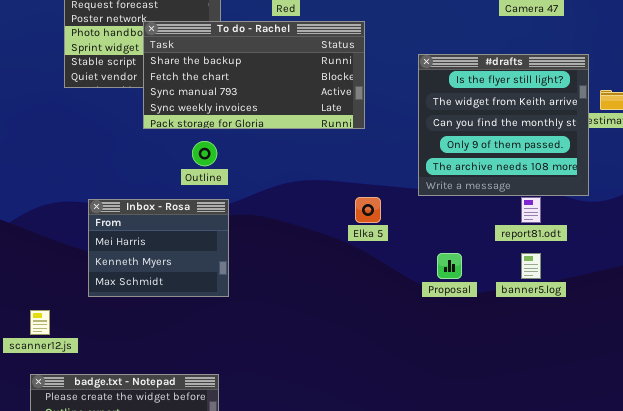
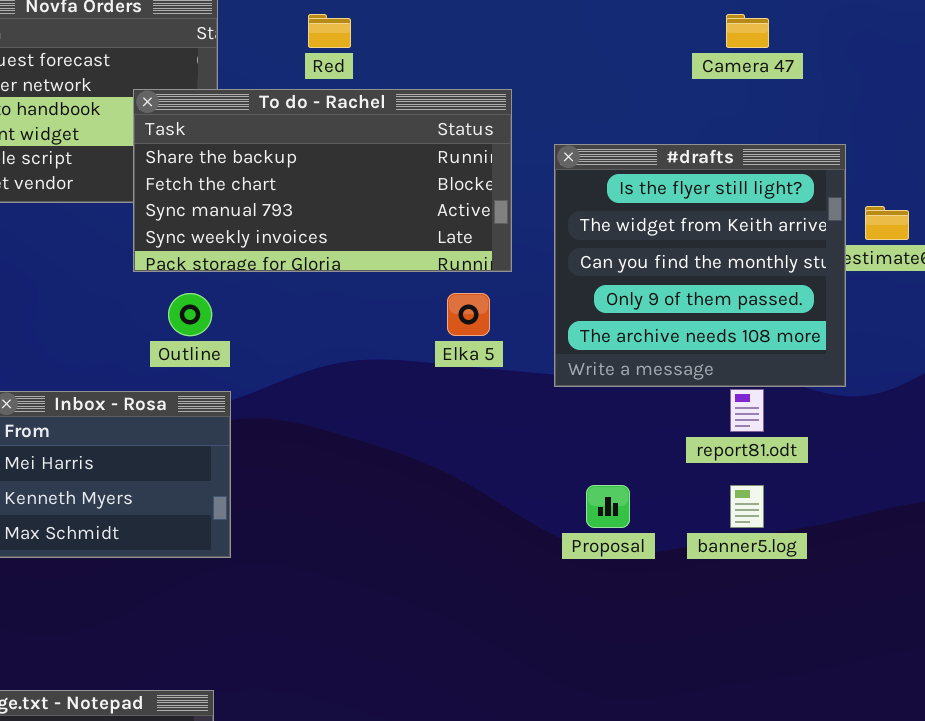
To do - Rachel: [143,21,365,129] -> [133,89,512,272], moved
Elka 5: [355,197,381,223] -> [447,293,490,336], moved

